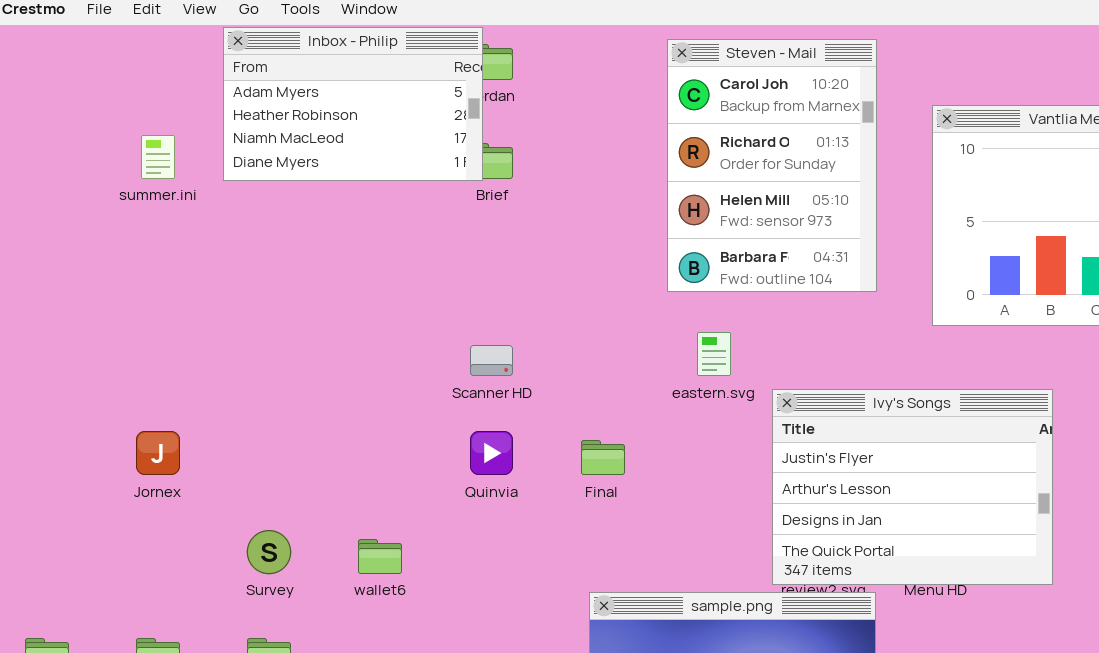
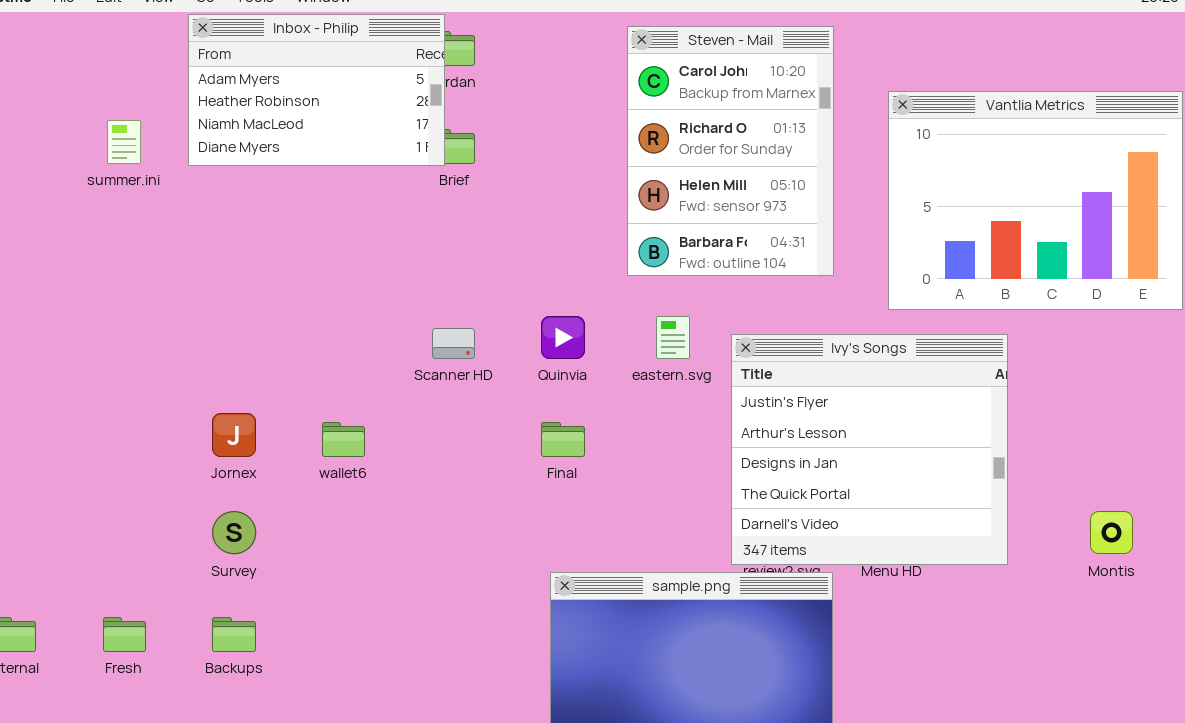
Ivy's Songs: [772,389,1053,585] -> [731,334,1008,565], resized
Jornex: [136,431,180,475] -> [212,413,256,457], moved
Quinvia: [470,431,513,475] -> [541,316,585,359], moved
wallet6: [358,539,402,574] -> [322,422,365,457], moved

